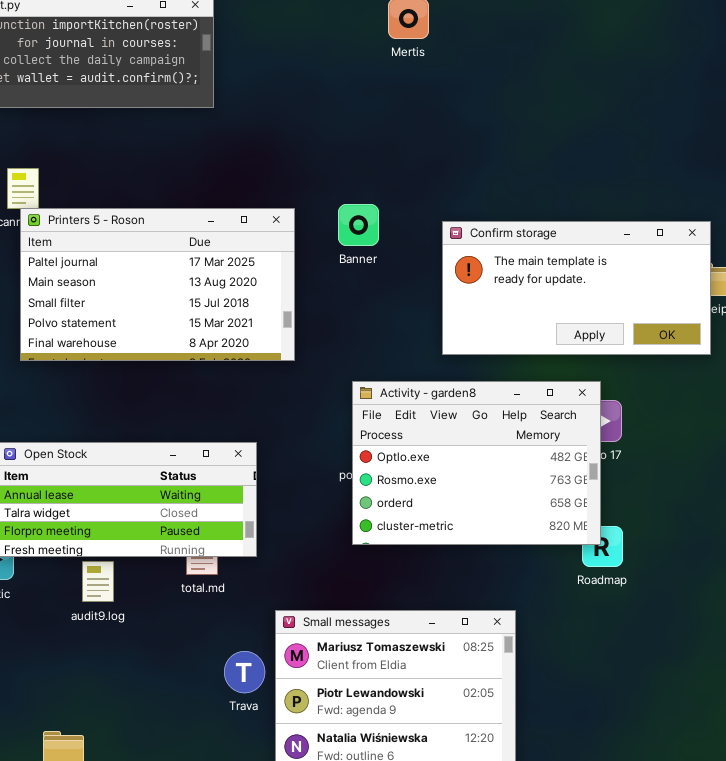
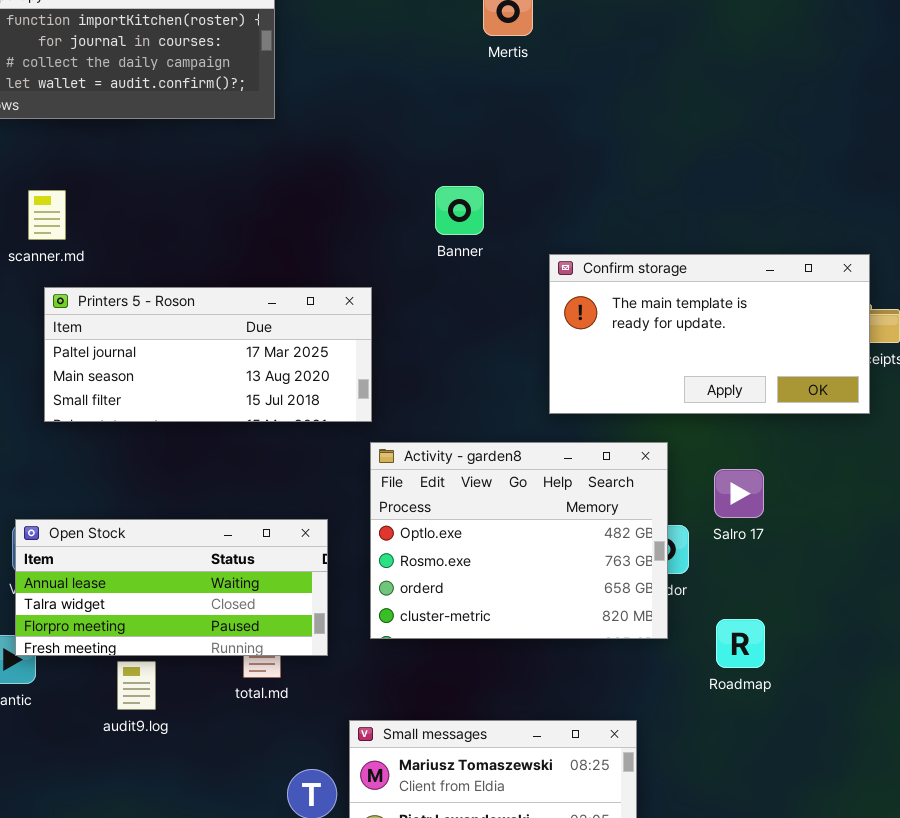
Banner: [338,204,379,246] -> [435,186,484,235], moved
Printers 5 - Roson: [20,208,295,361] -> [44,287,372,422], resized
Activity - garden8: [352,381,601,545] -> [370,442,668,639], moved

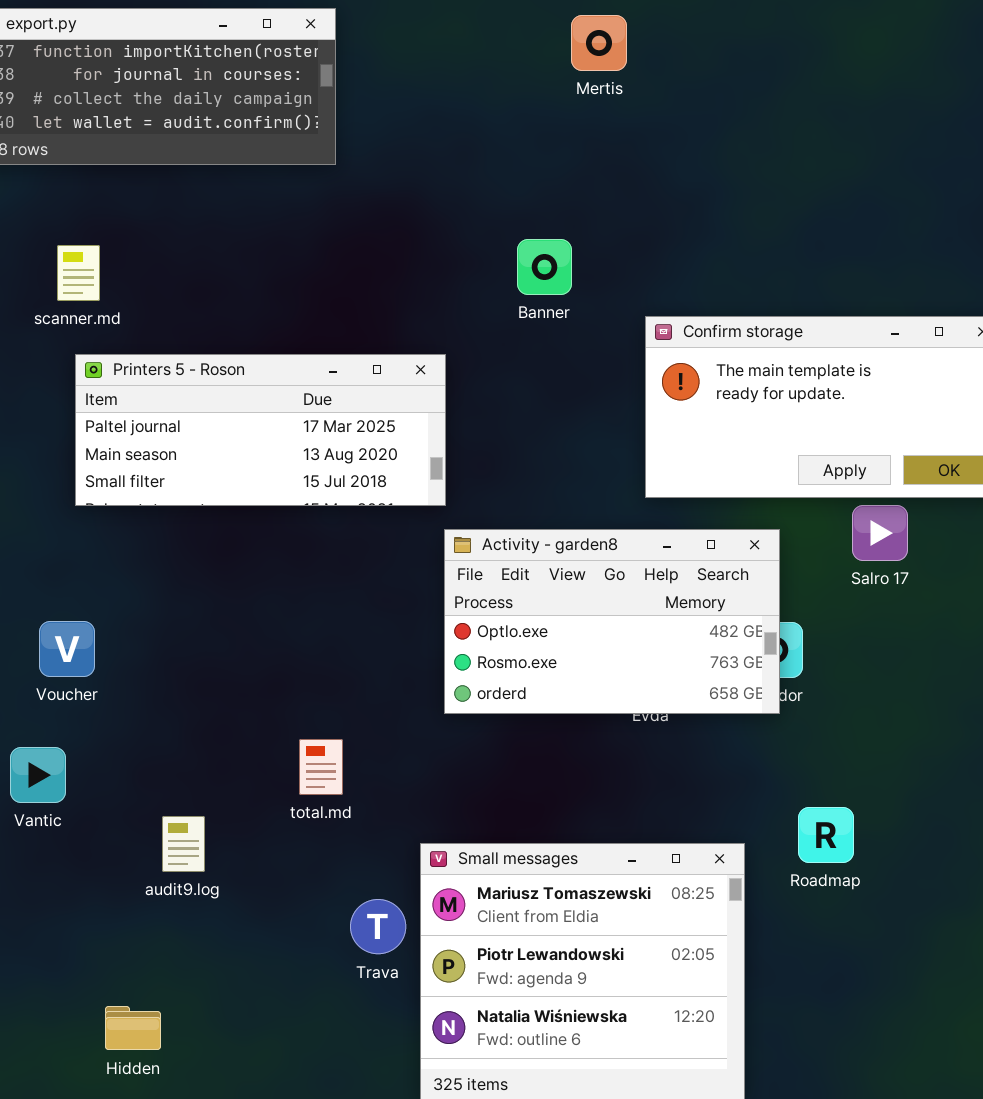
Activity - garden8: [370,442,668,639] -> [444,529,780,714], resized
Salro 17: [714,469,764,518] -> [852,505,908,561], moved
Open Stock: [15,519,328,656] -> none, closed
Roadmap: [716,619,765,668] -> [798,807,854,863], moved
audit9.log: [117,661,156,710] -> [162,816,205,872], moved

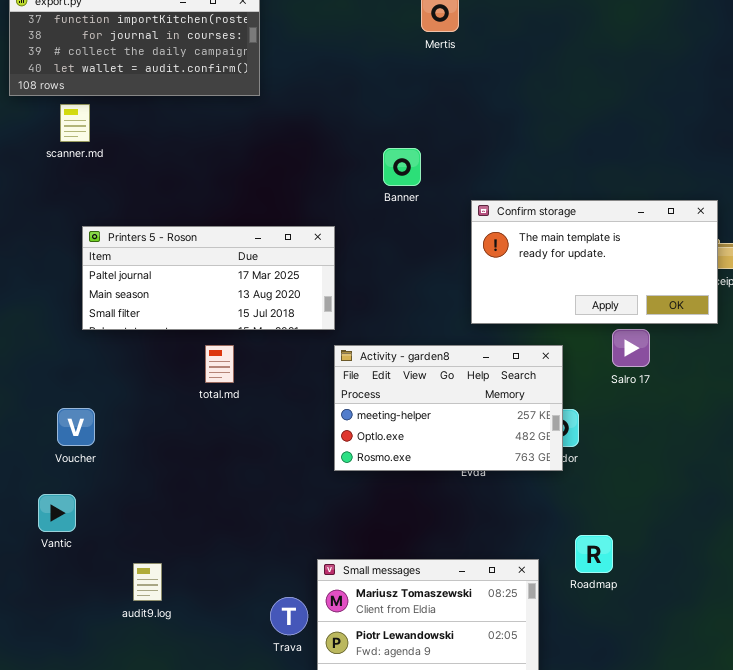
scanner.md: [57,245,100,301] -> [60,104,90,142], moved
Activity - garden8: [444,529,780,714] -> [334,345,563,471], scrolled up 1 row
total.md: [299,739,343,795] -> [205,345,234,383], moved
audit9.log: [162,816,205,872] -> [133,563,162,601], moved

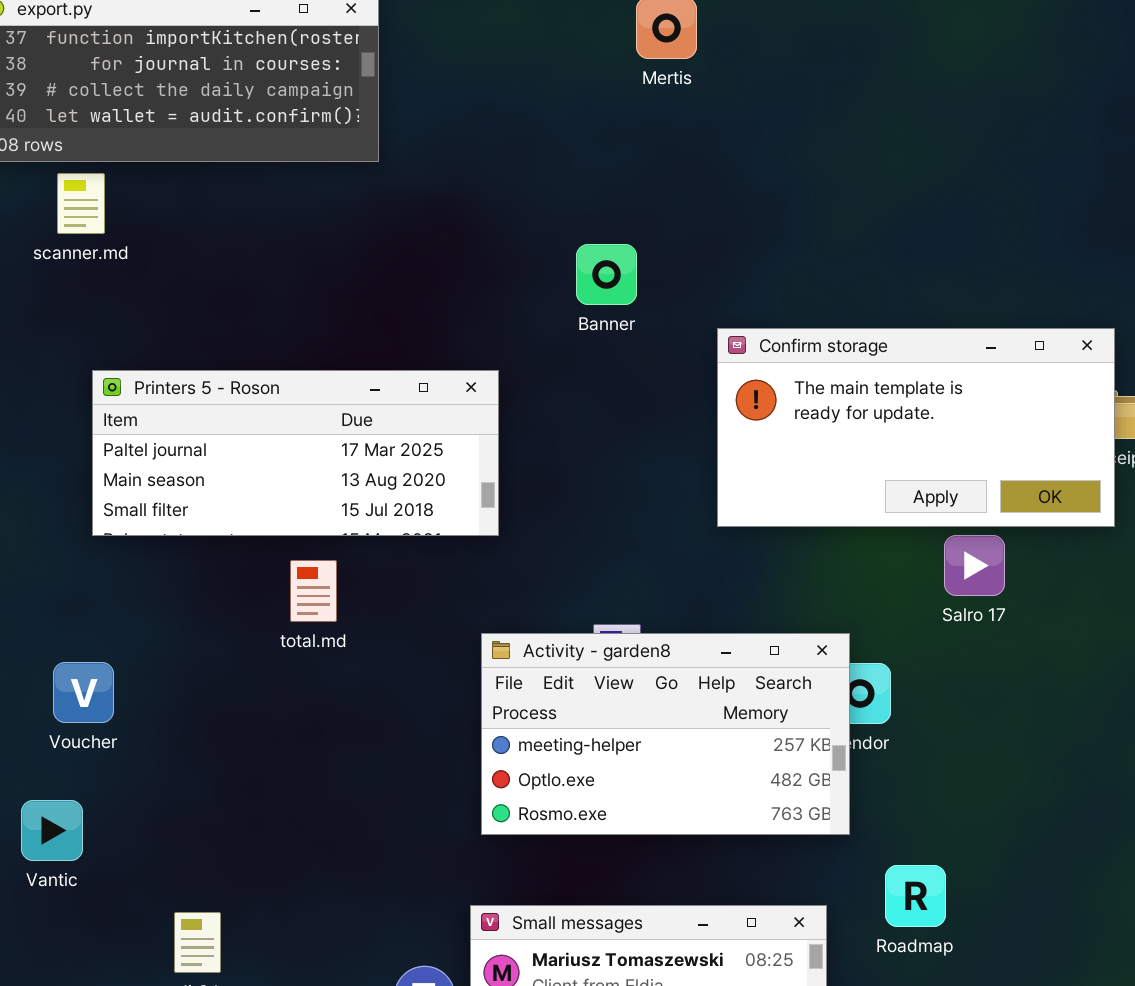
Activity - garden8: [334,345,563,471] -> [481,633,850,835], moved

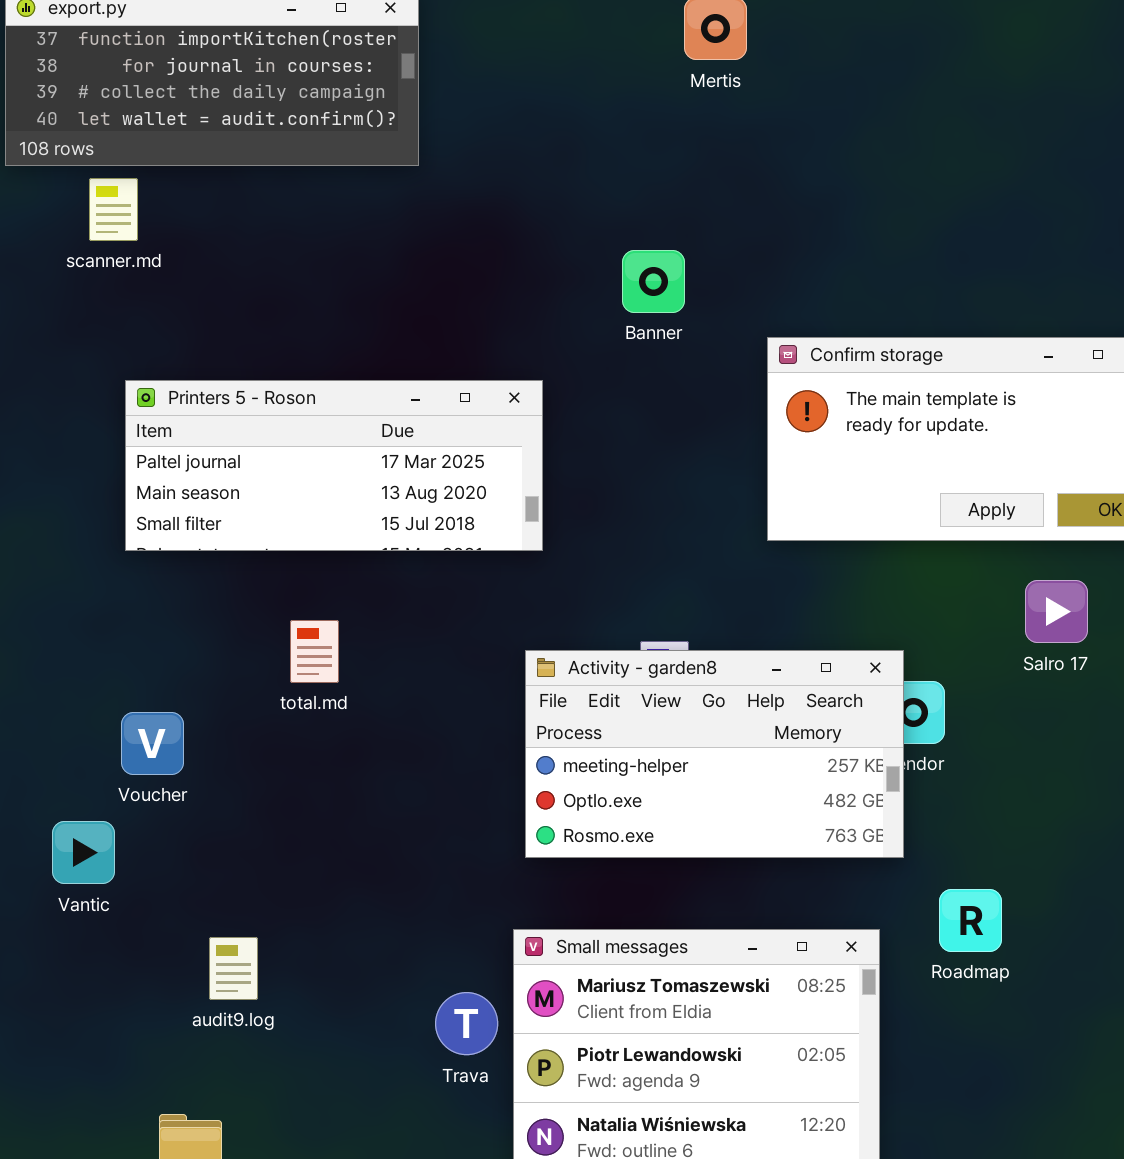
Salro 17: [944,535,1005,596] -> [1025,580,1088,643], moved
total.md: [290,560,337,622] -> [290,620,339,683], moved
Voucher: [53,662,114,723] -> [121,712,184,775], moved

